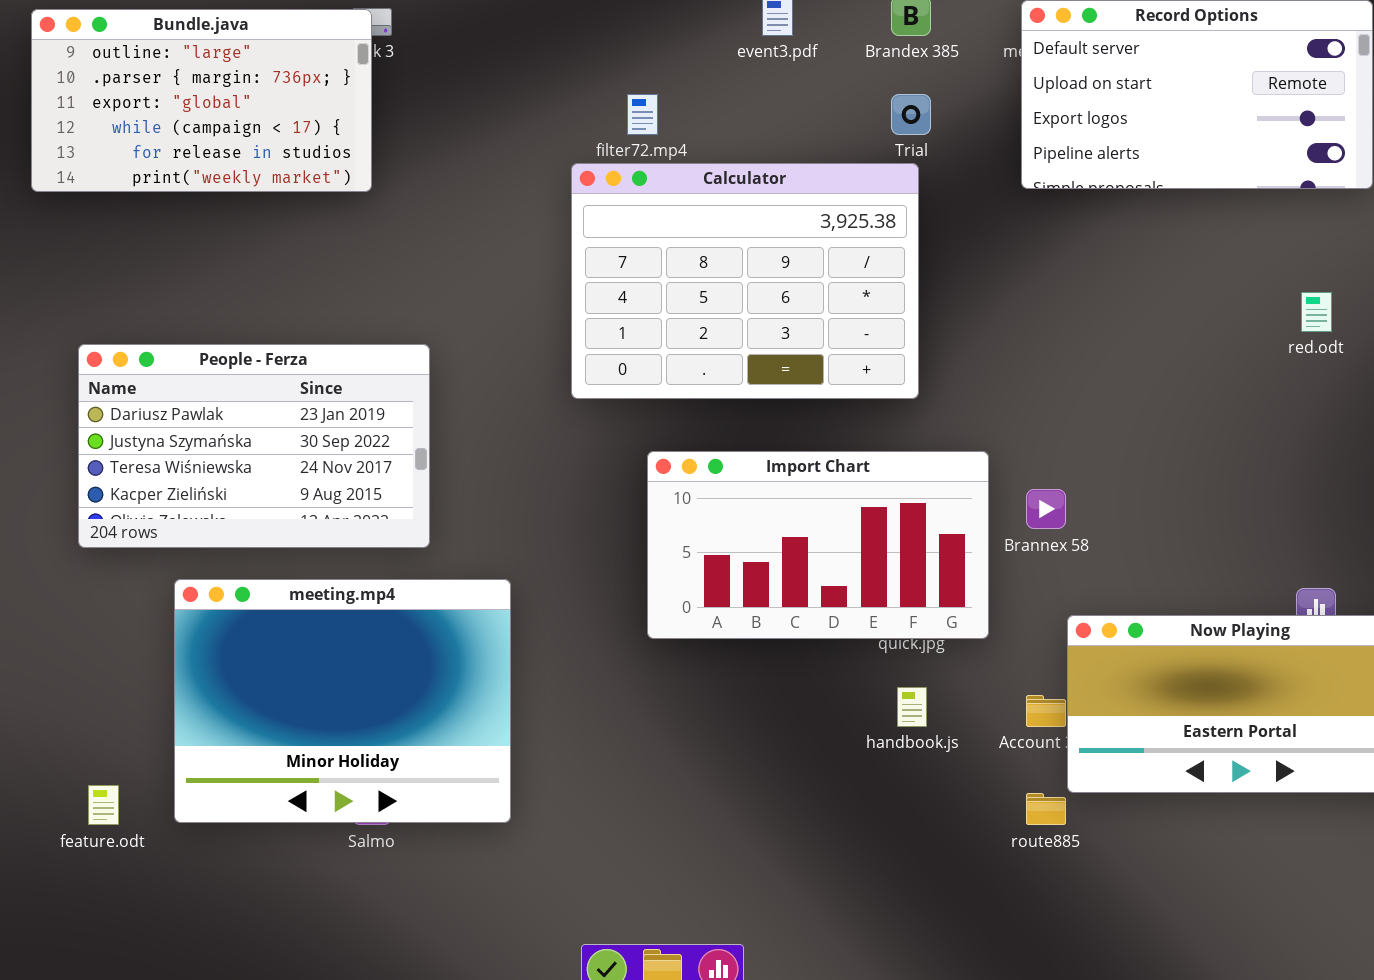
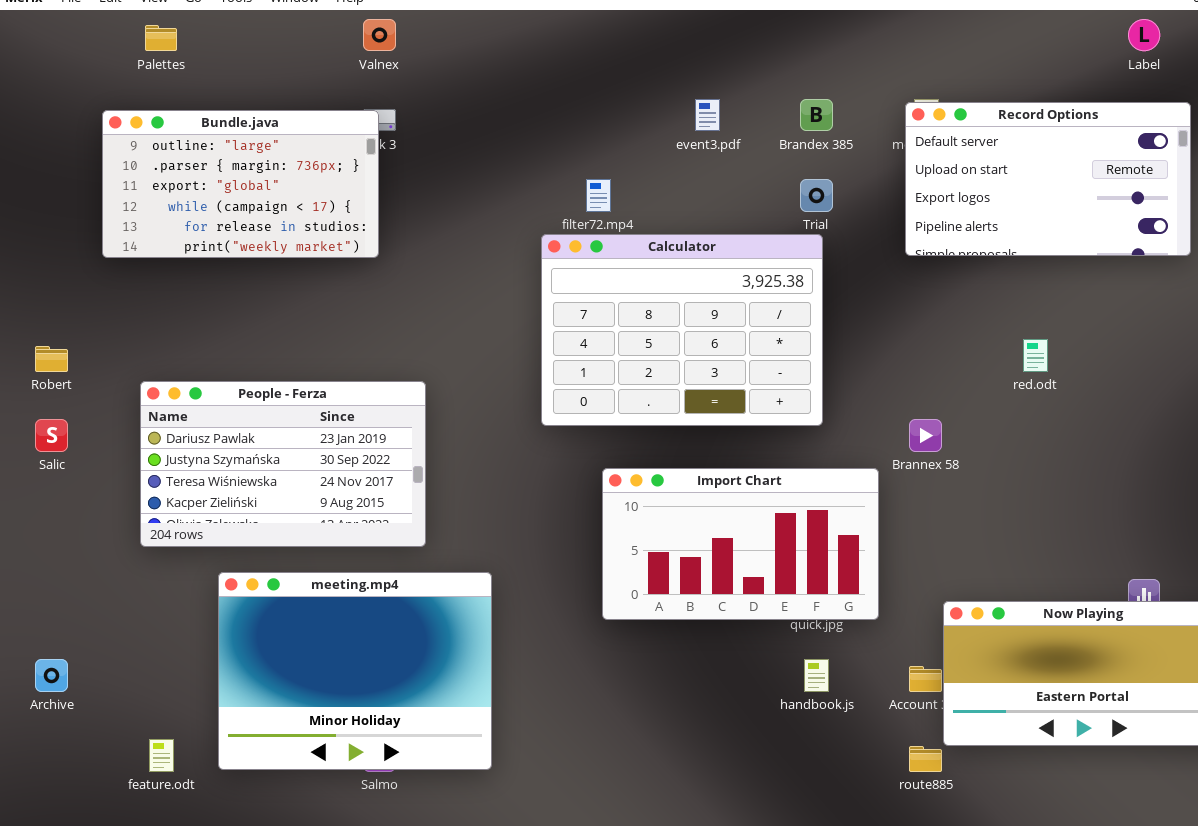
red.odt: [1301,292,1332,332] -> [1023,339,1048,372], moved
Brannex 58: [1026,489,1066,529] -> [909,419,942,452], moved

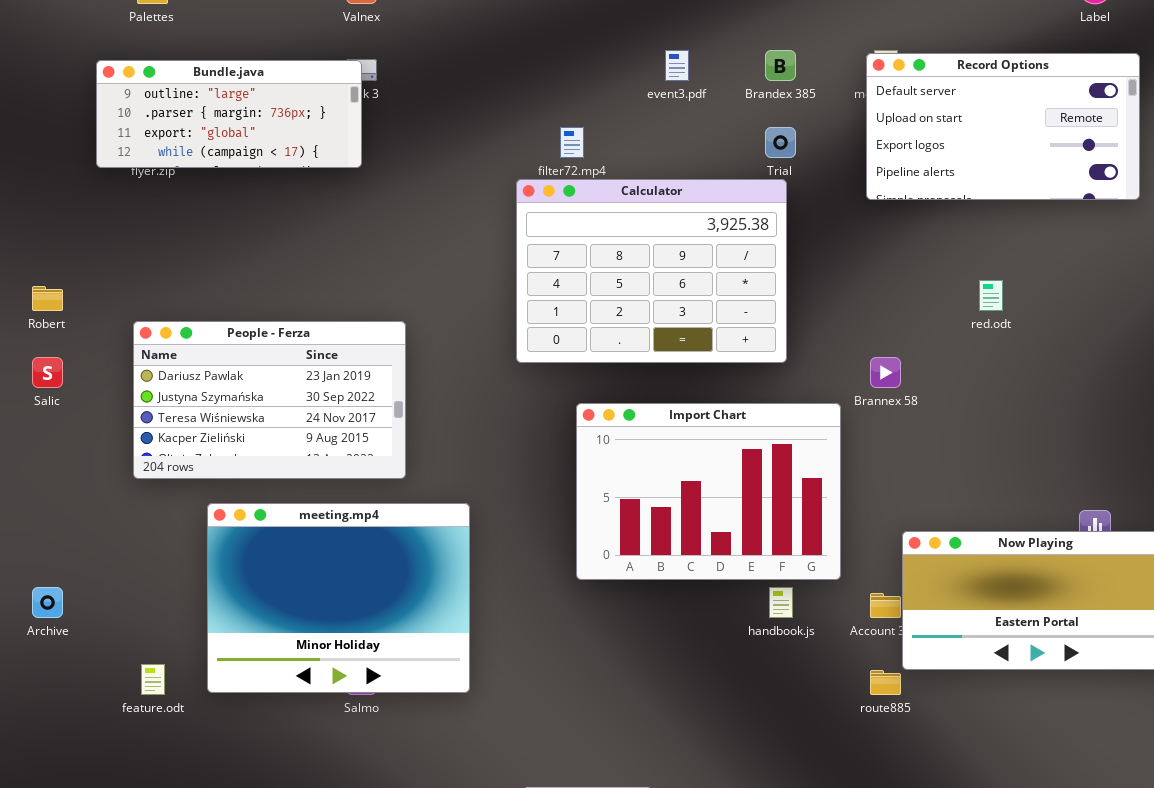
Bundle.java: [102,110,379,258] -> [96,60,362,168], resized
Import Chart: [602,468,879,620] -> [576,403,841,580], resized

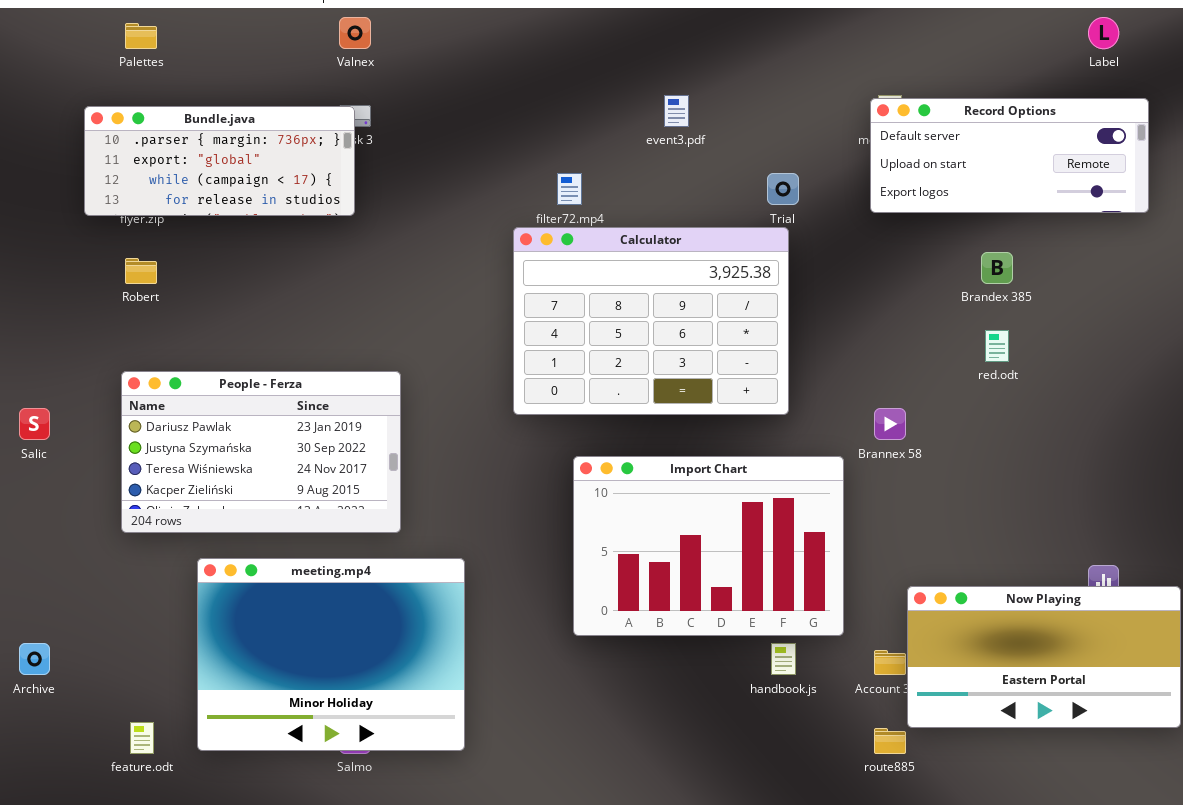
Brandex 385: [765,50,796,81] -> [981,252,1013,284], moved
Record Options: [866,53,1140,200] -> [870,98,1149,213], resized
Bundle.java: [96,60,362,168] -> [84,106,355,216], scrolled down 1 row
Robert: [32,286,63,311] -> [125,258,157,284], moved

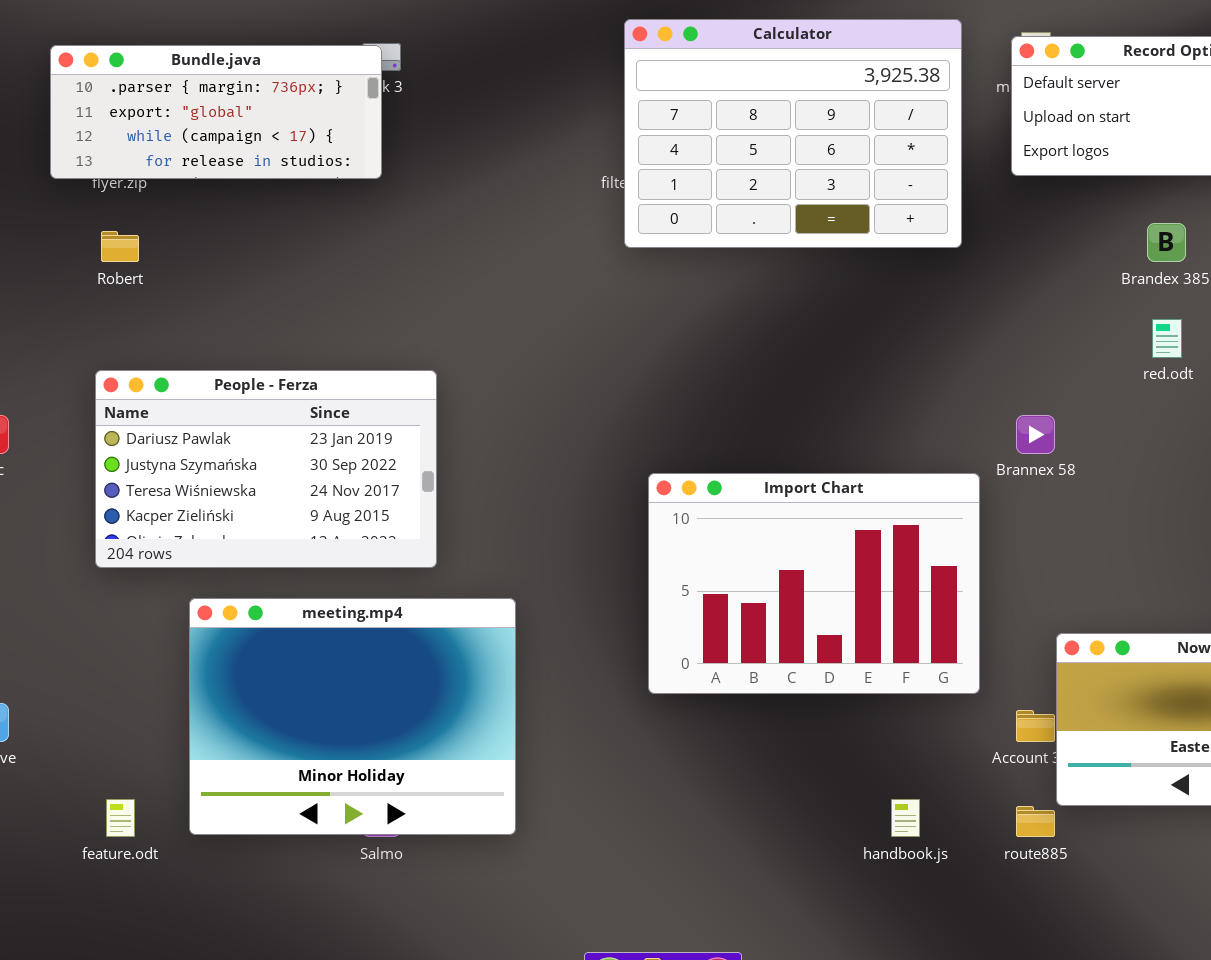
Calculator: [513,227,789,415] -> [624,19,962,248], moved
handbook.js: [771,643,796,675] -> [891,799,920,837], moved

